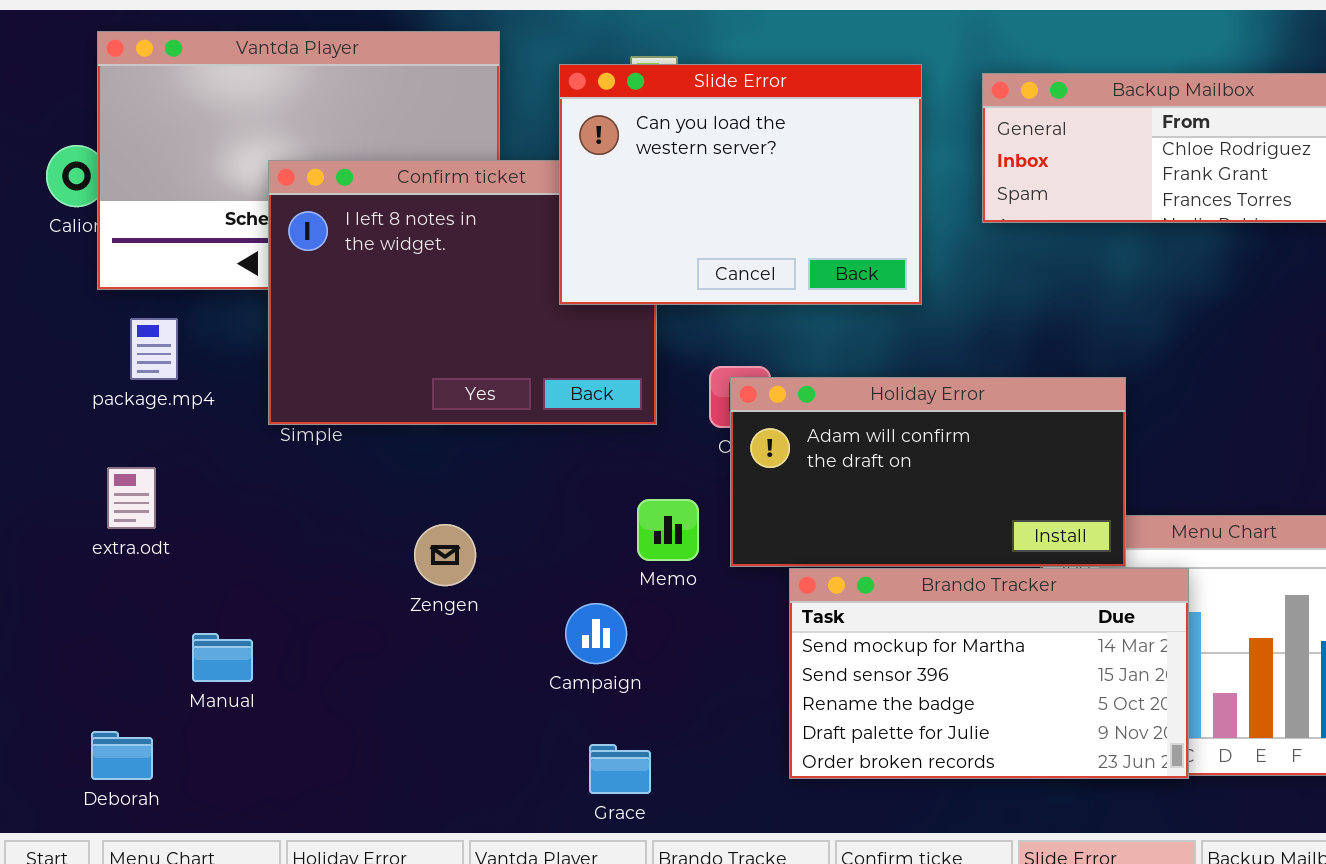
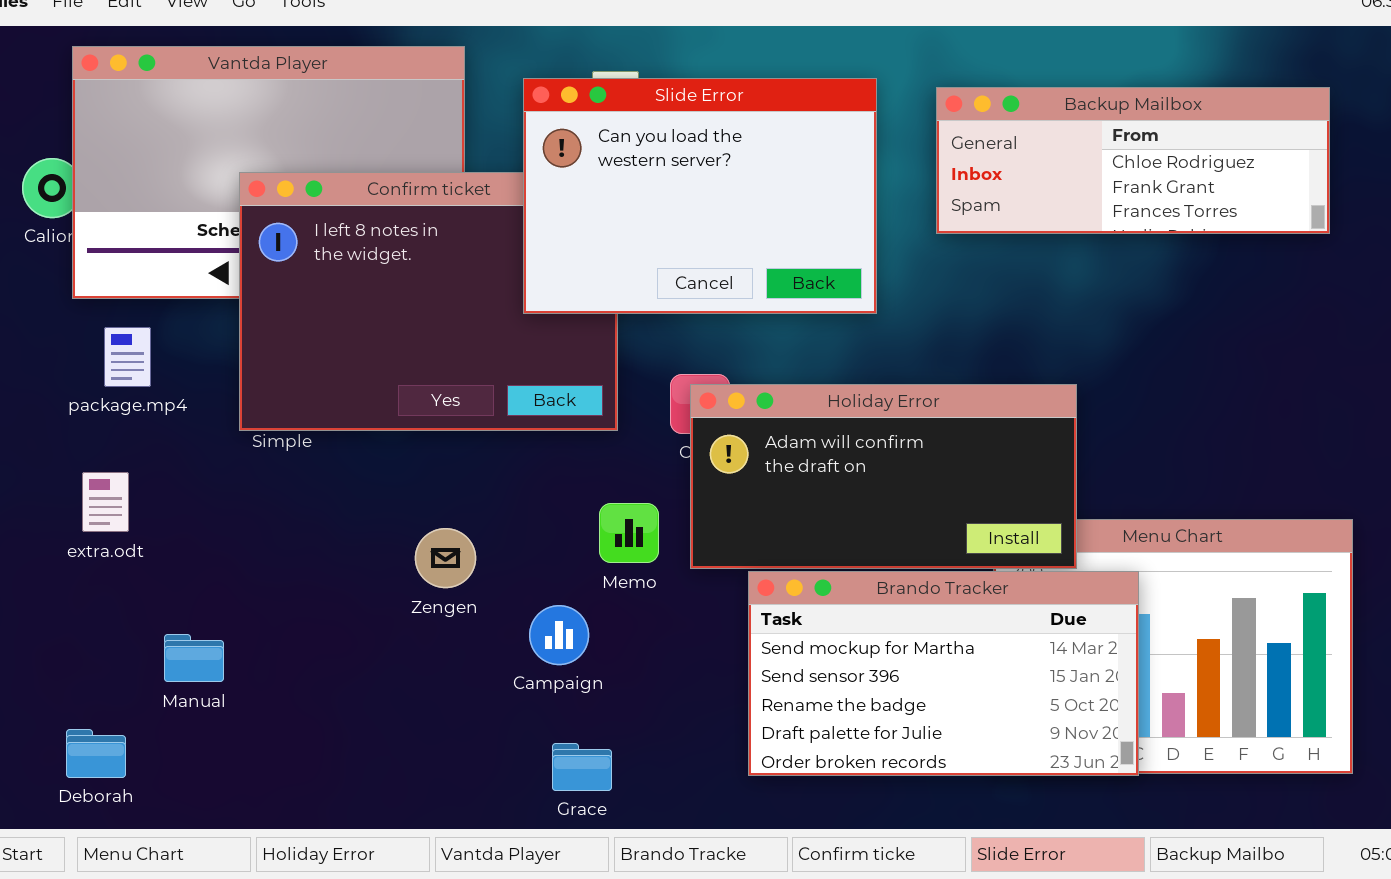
Zengen: [414,524,476,586] -> [415,528,476,588], moved

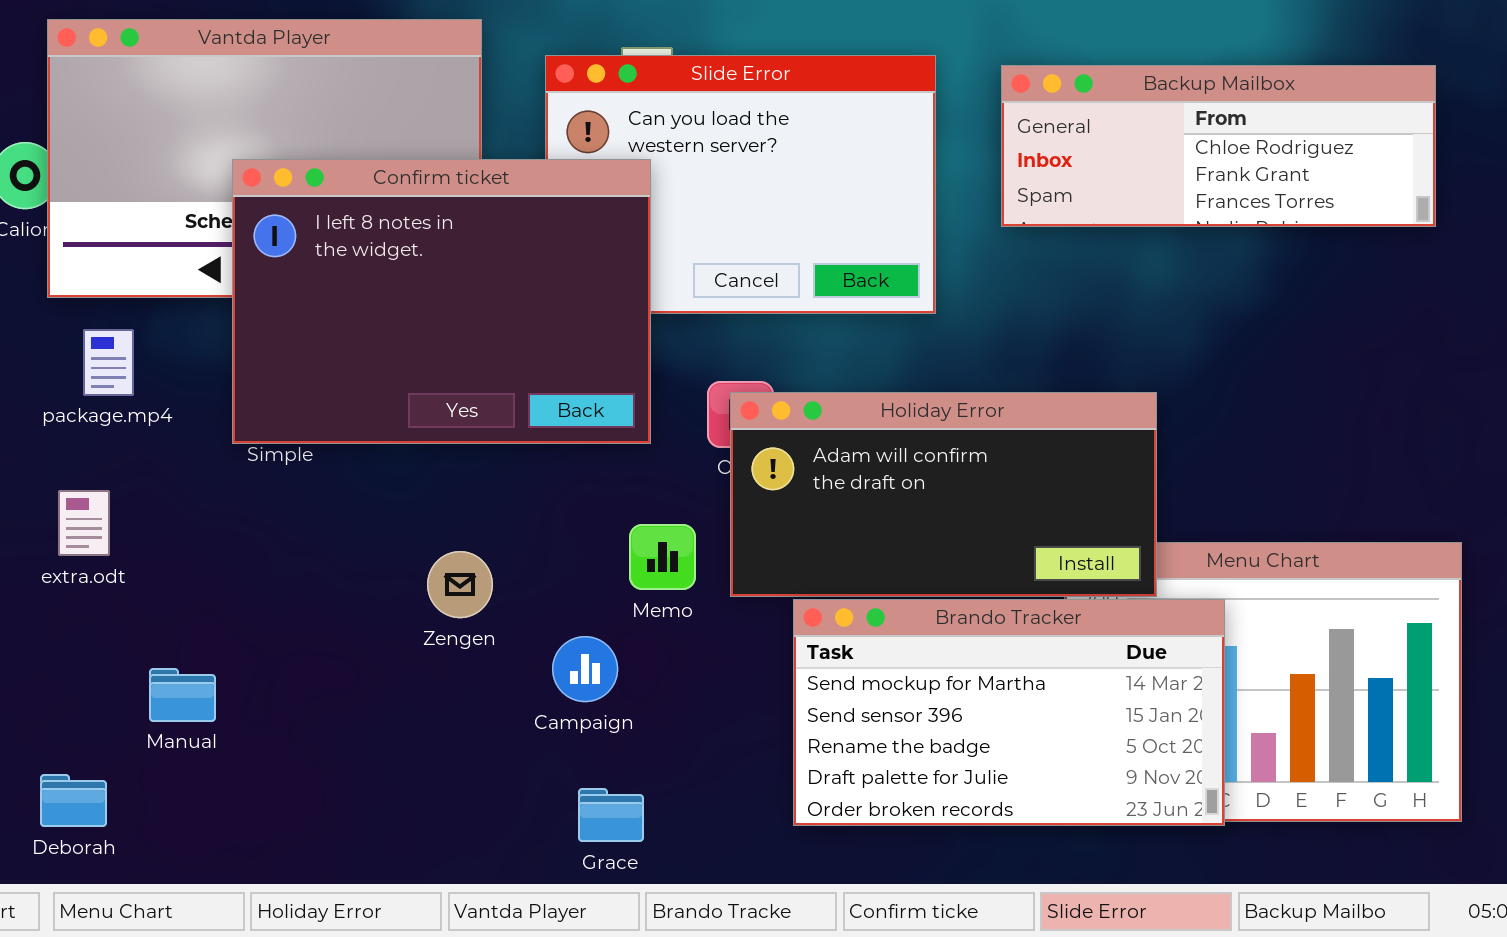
Confirm ticket: [239,172,618,431] -> [232,159,651,444], raised

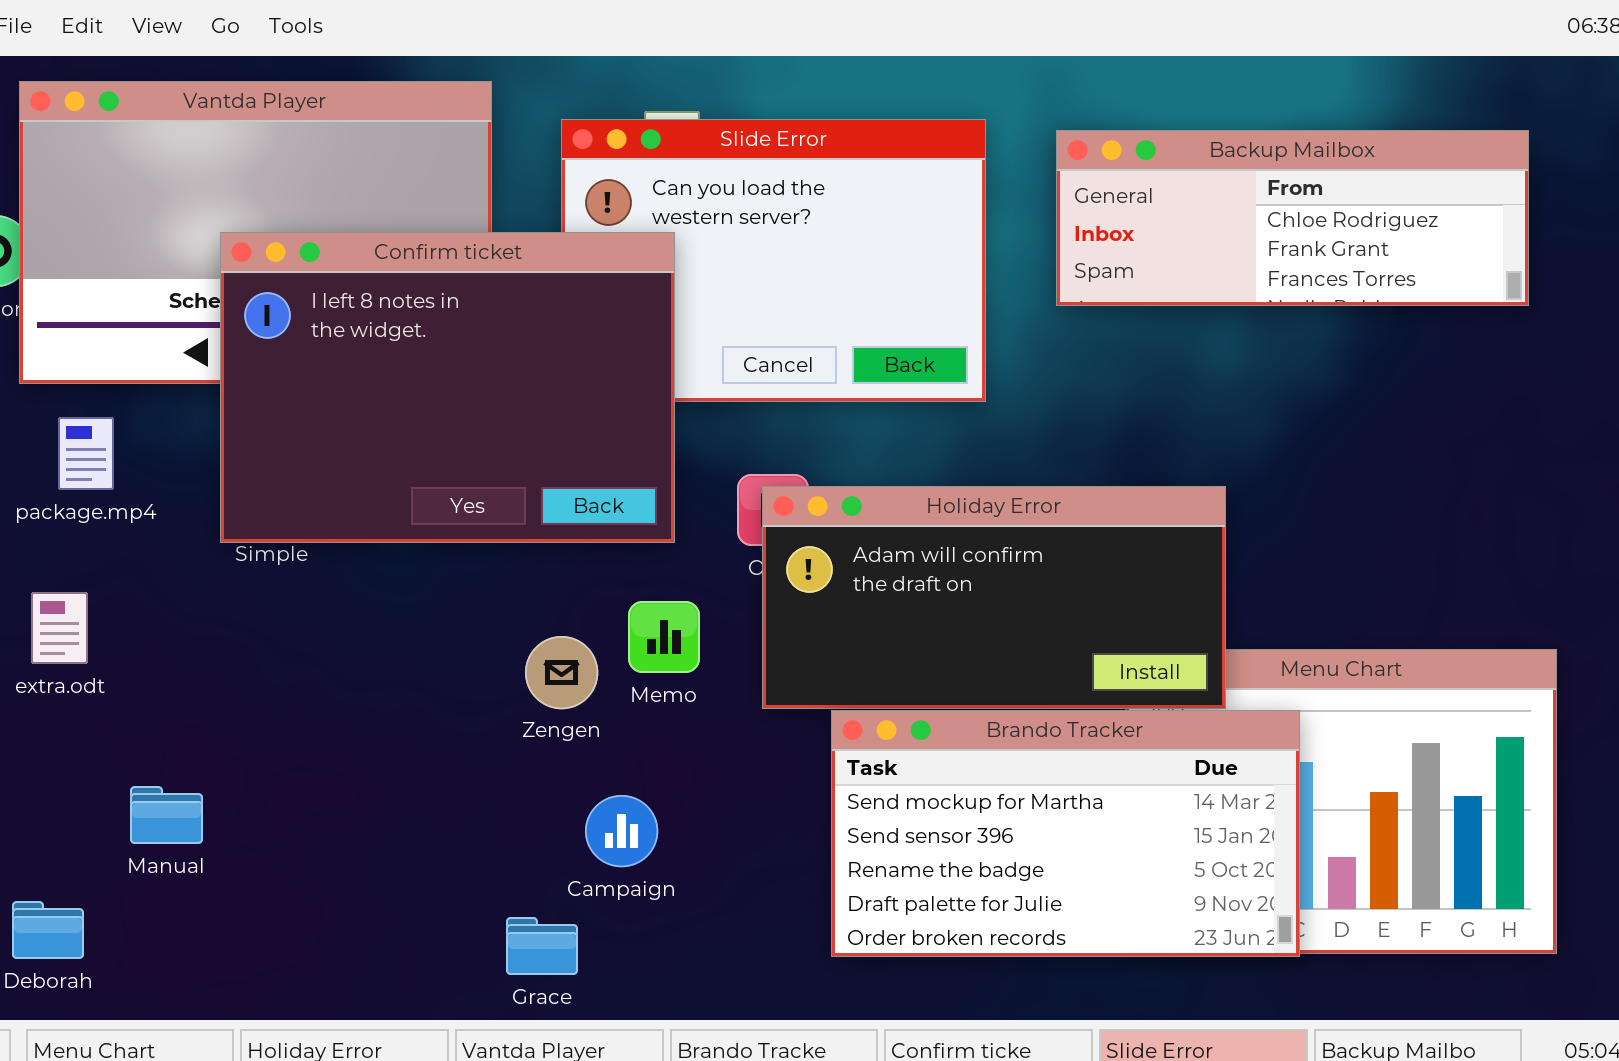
Memo: [629,524,696,590] -> [628,601,700,673], moved
Zengen: [427,551,493,618] -> [525,636,598,709], moved
Campaign: [552,636,618,702] -> [585,795,658,867], moved
Grace: [578,788,644,842] -> [506,917,578,975], moved

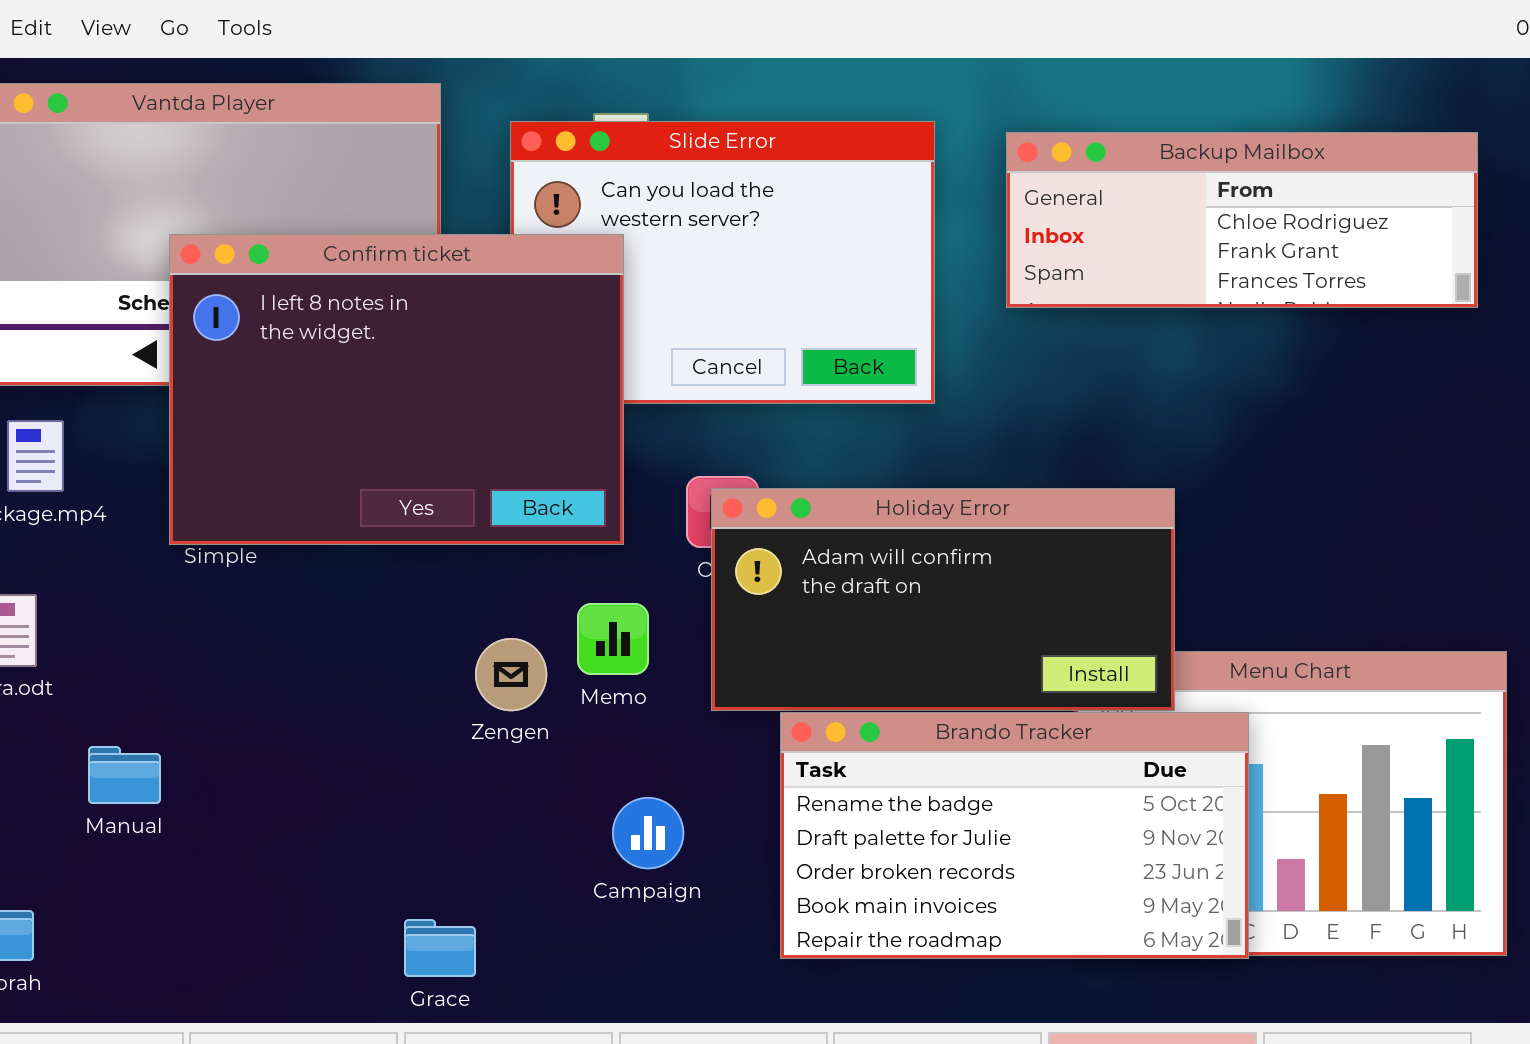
Brando Tracker: [831,710,1300,957] -> [780,712,1249,959], scrolled down 2 rows
Manual: [130,786,203,844] -> [88,746,161,804], moved
Campaign: [585,795,658,867] -> [612,797,684,869], moved
Grace: [506,917,578,975] -> [404,919,476,977], moved

